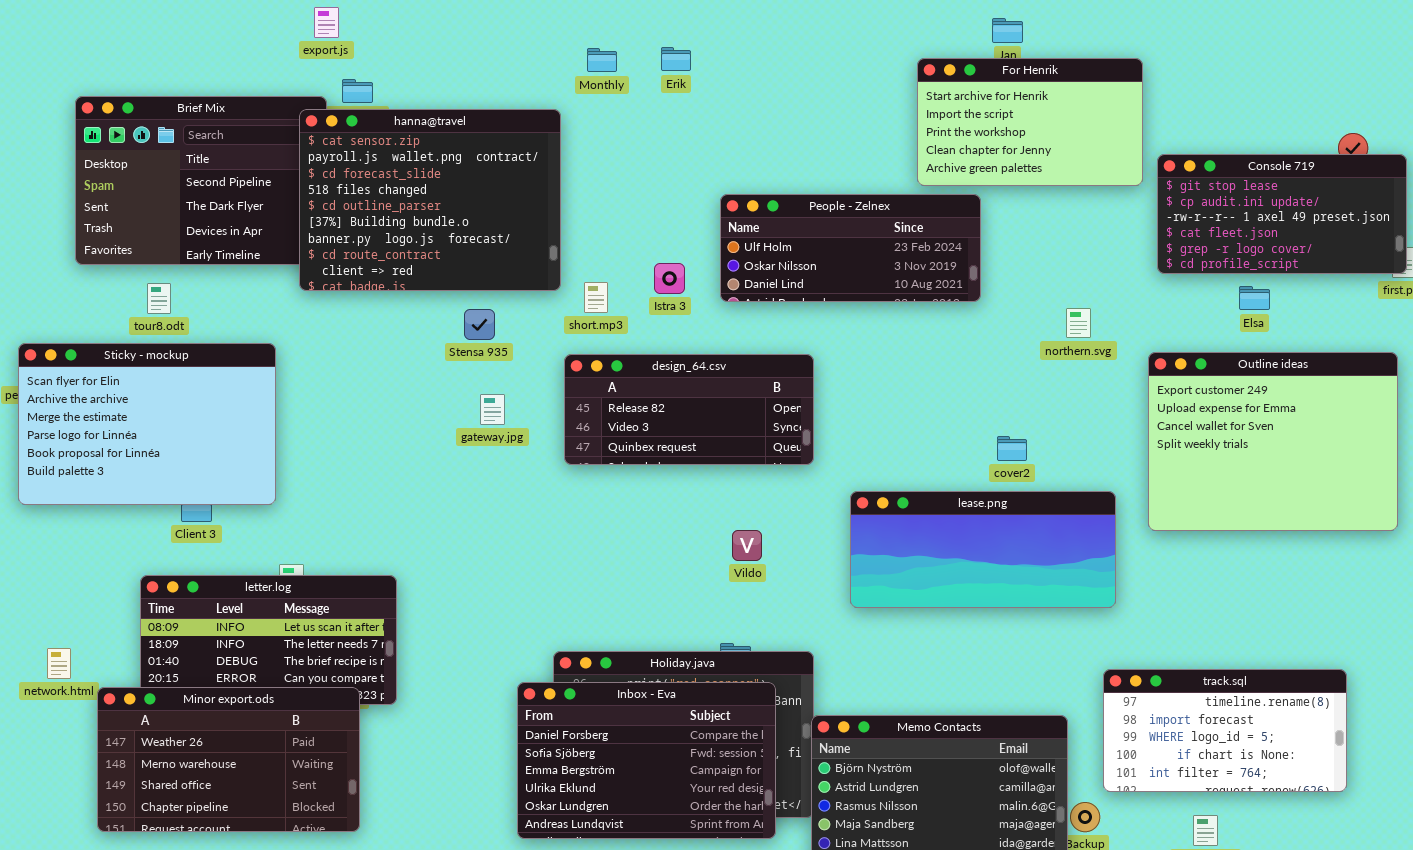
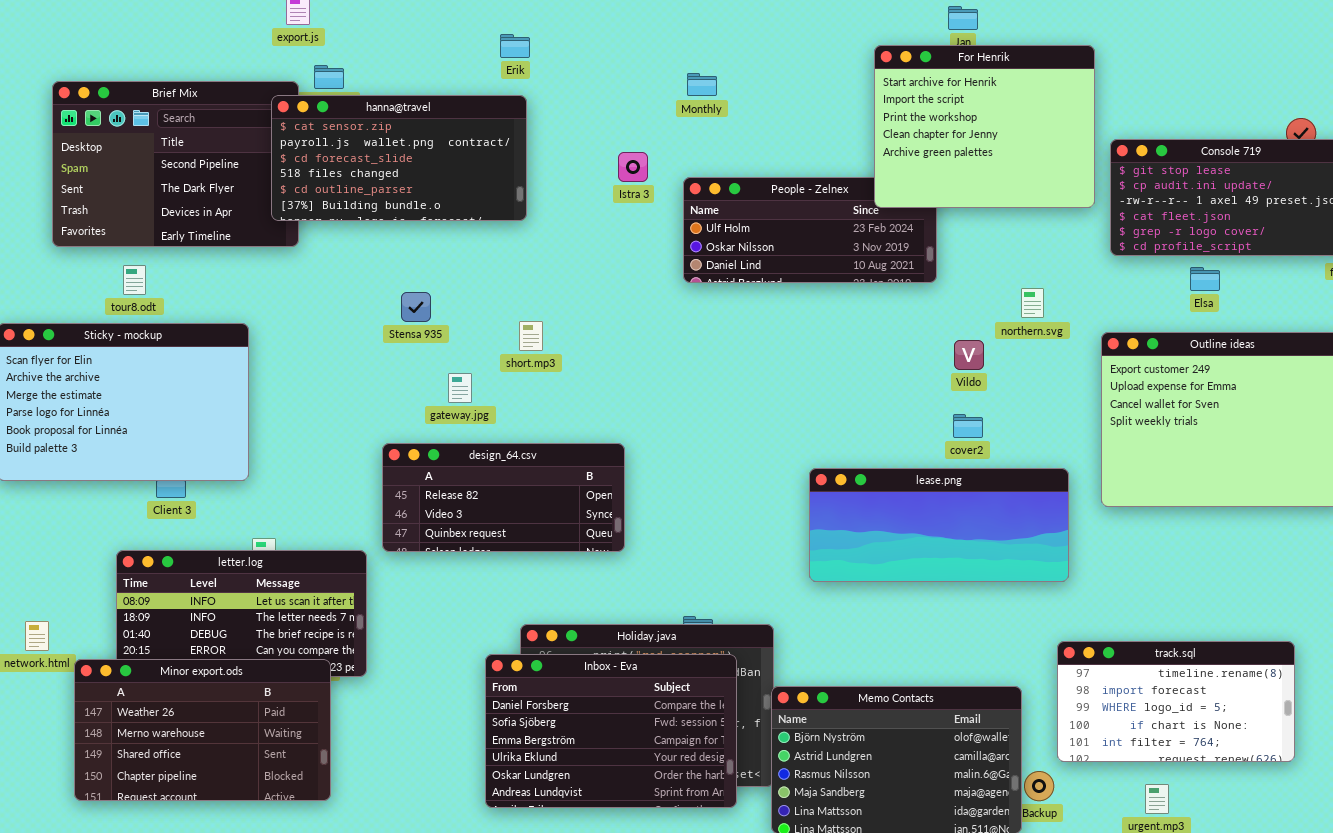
Erik: [661,47,691,71] -> [500,34,530,58], moved
Monthly: [587,48,617,72] -> [687,73,717,96], moved
For Henrik: [917,58,1143,186] -> [874,45,1095,208], resized
hanna@travel: [299,109,561,291] -> [271,95,527,221], resized
Istra 3: [654,263,685,294] -> [618,152,648,182], moved
short.mp3: [584,282,608,313] -> [519,321,543,351], moved
Stensa 935: [464,309,495,340] -> [401,292,431,322], moved
design_64.csv: [564,354,814,465] -> [382,443,625,552], moved
Vildo: [732,530,762,561] -> [954,340,984,370], moved

